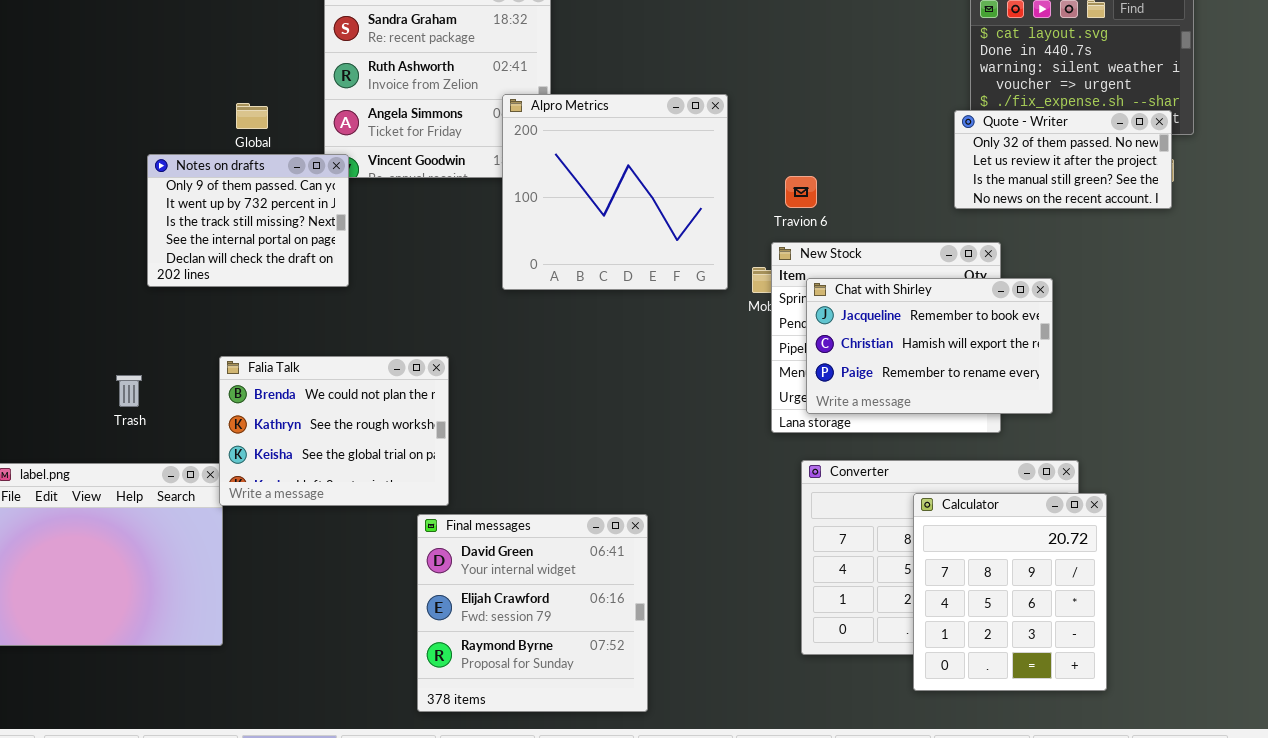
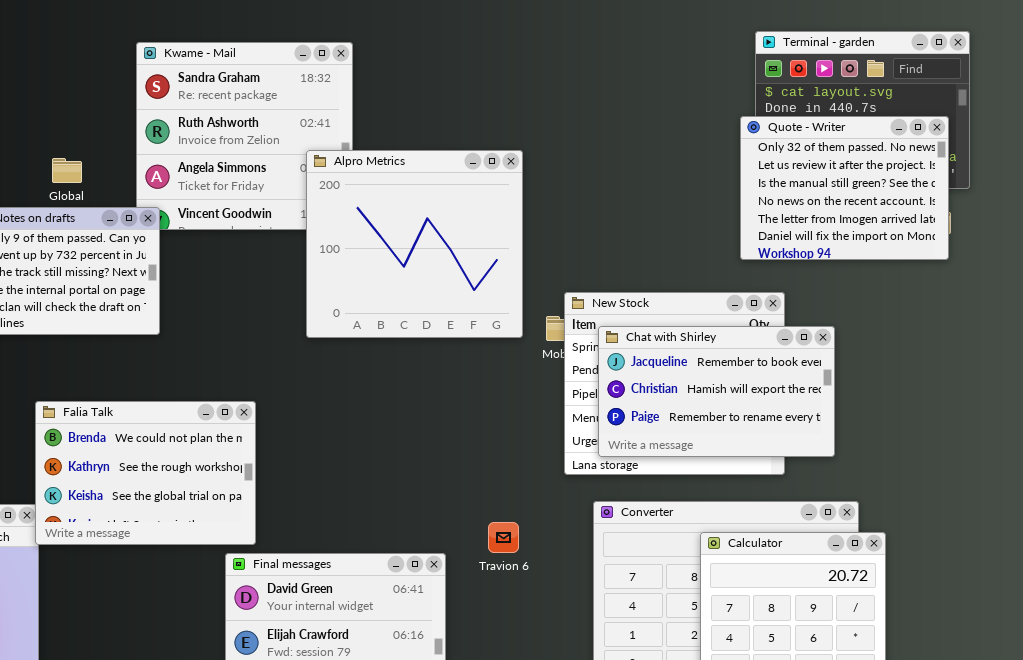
Quote - Writer: [954,110,1172,209] -> [740,116,949,260], resized
Travion 6: [785,176,817,208] -> [488,522,519,553], moved

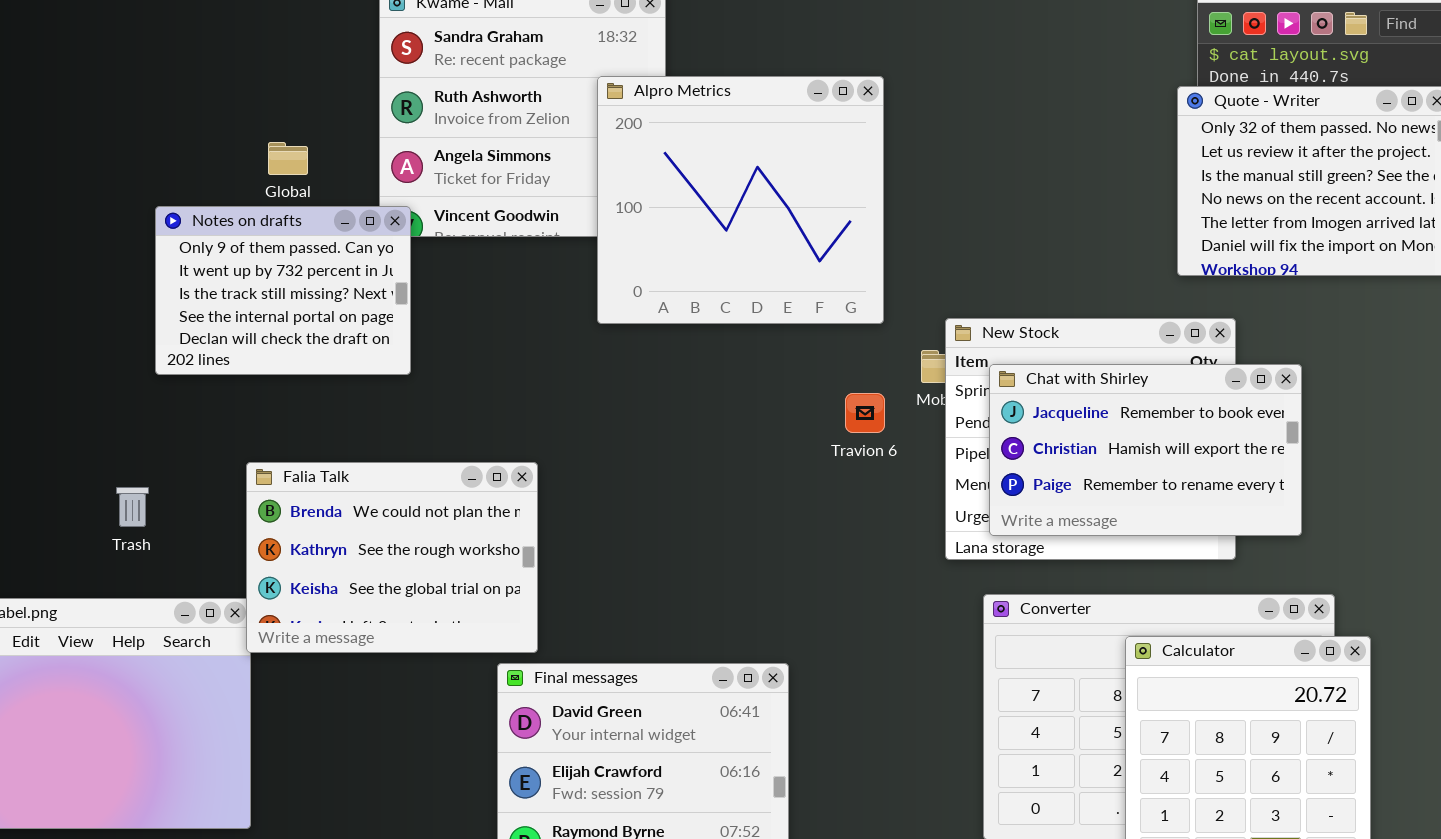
Alpro Metrics: [306,150,523,338] -> [597,76,884,324], moved
Travion 6: [488,522,519,553] -> [845,393,885,433], moved

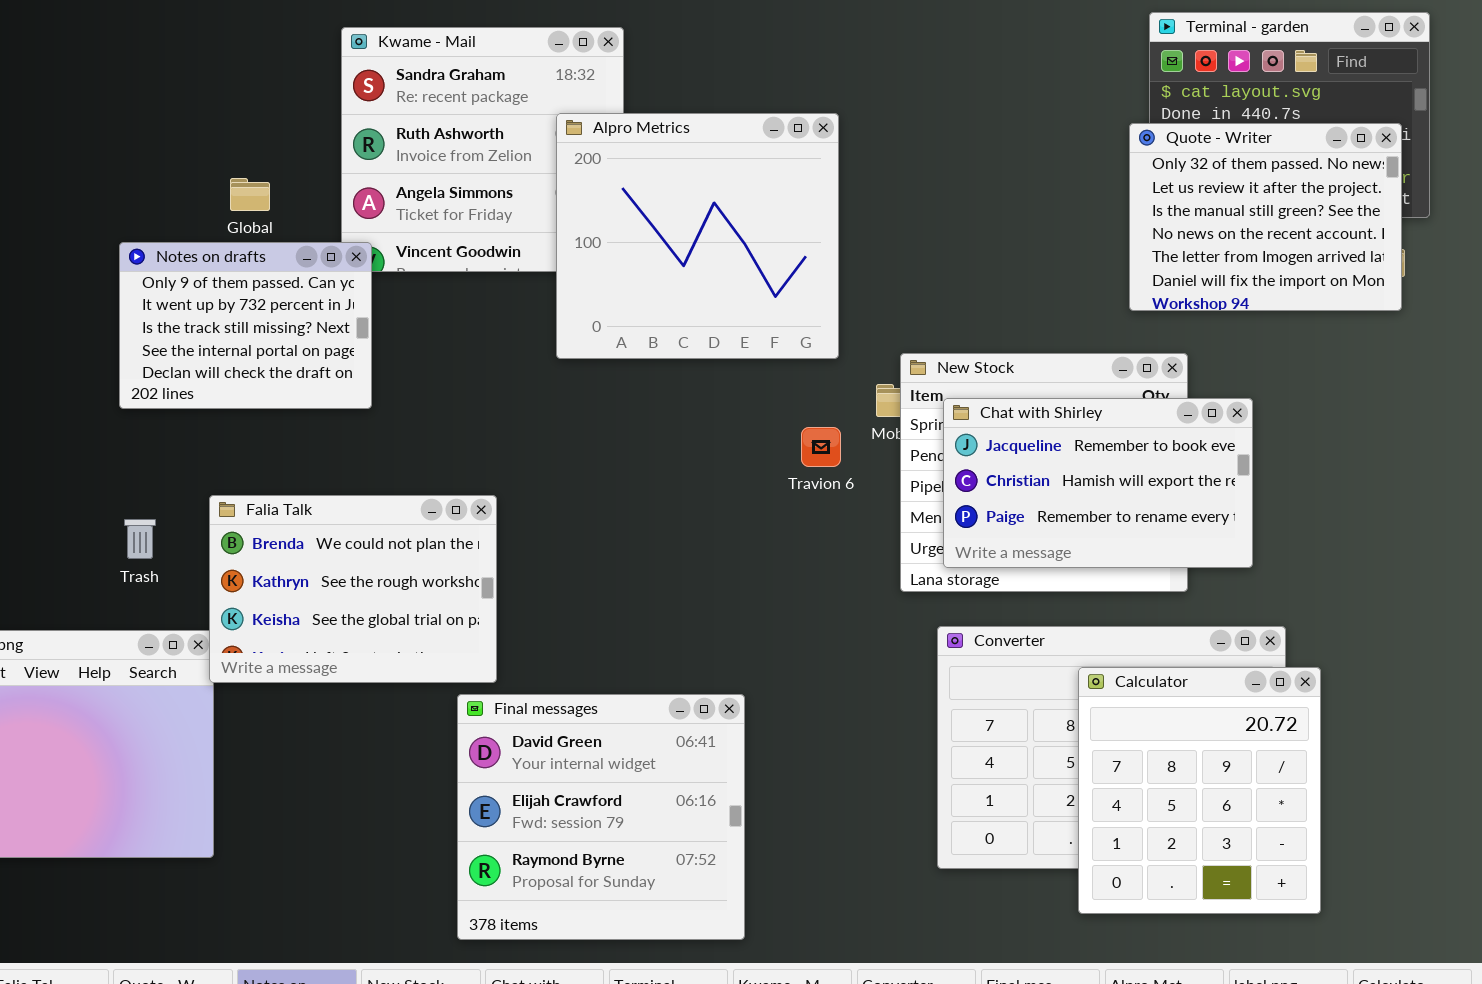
Trash: [116,487,149,527] -> [124,519,156,559], moved

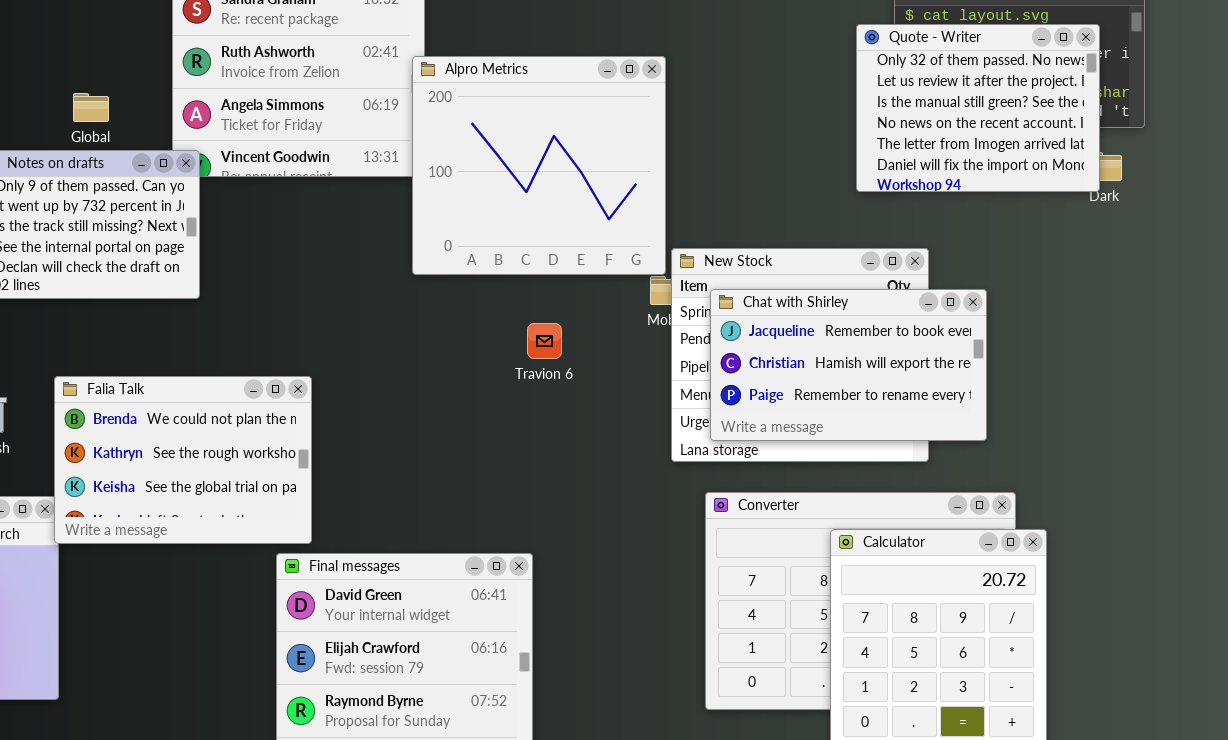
Alpro Metrics: [556,113,839,359] -> [412,56,666,275], moved
Quote - Writer: [1129,123,1402,311] -> [856,24,1100,192], moved
Travion 6: [801,427,841,467] -> [527,323,562,359], moved

